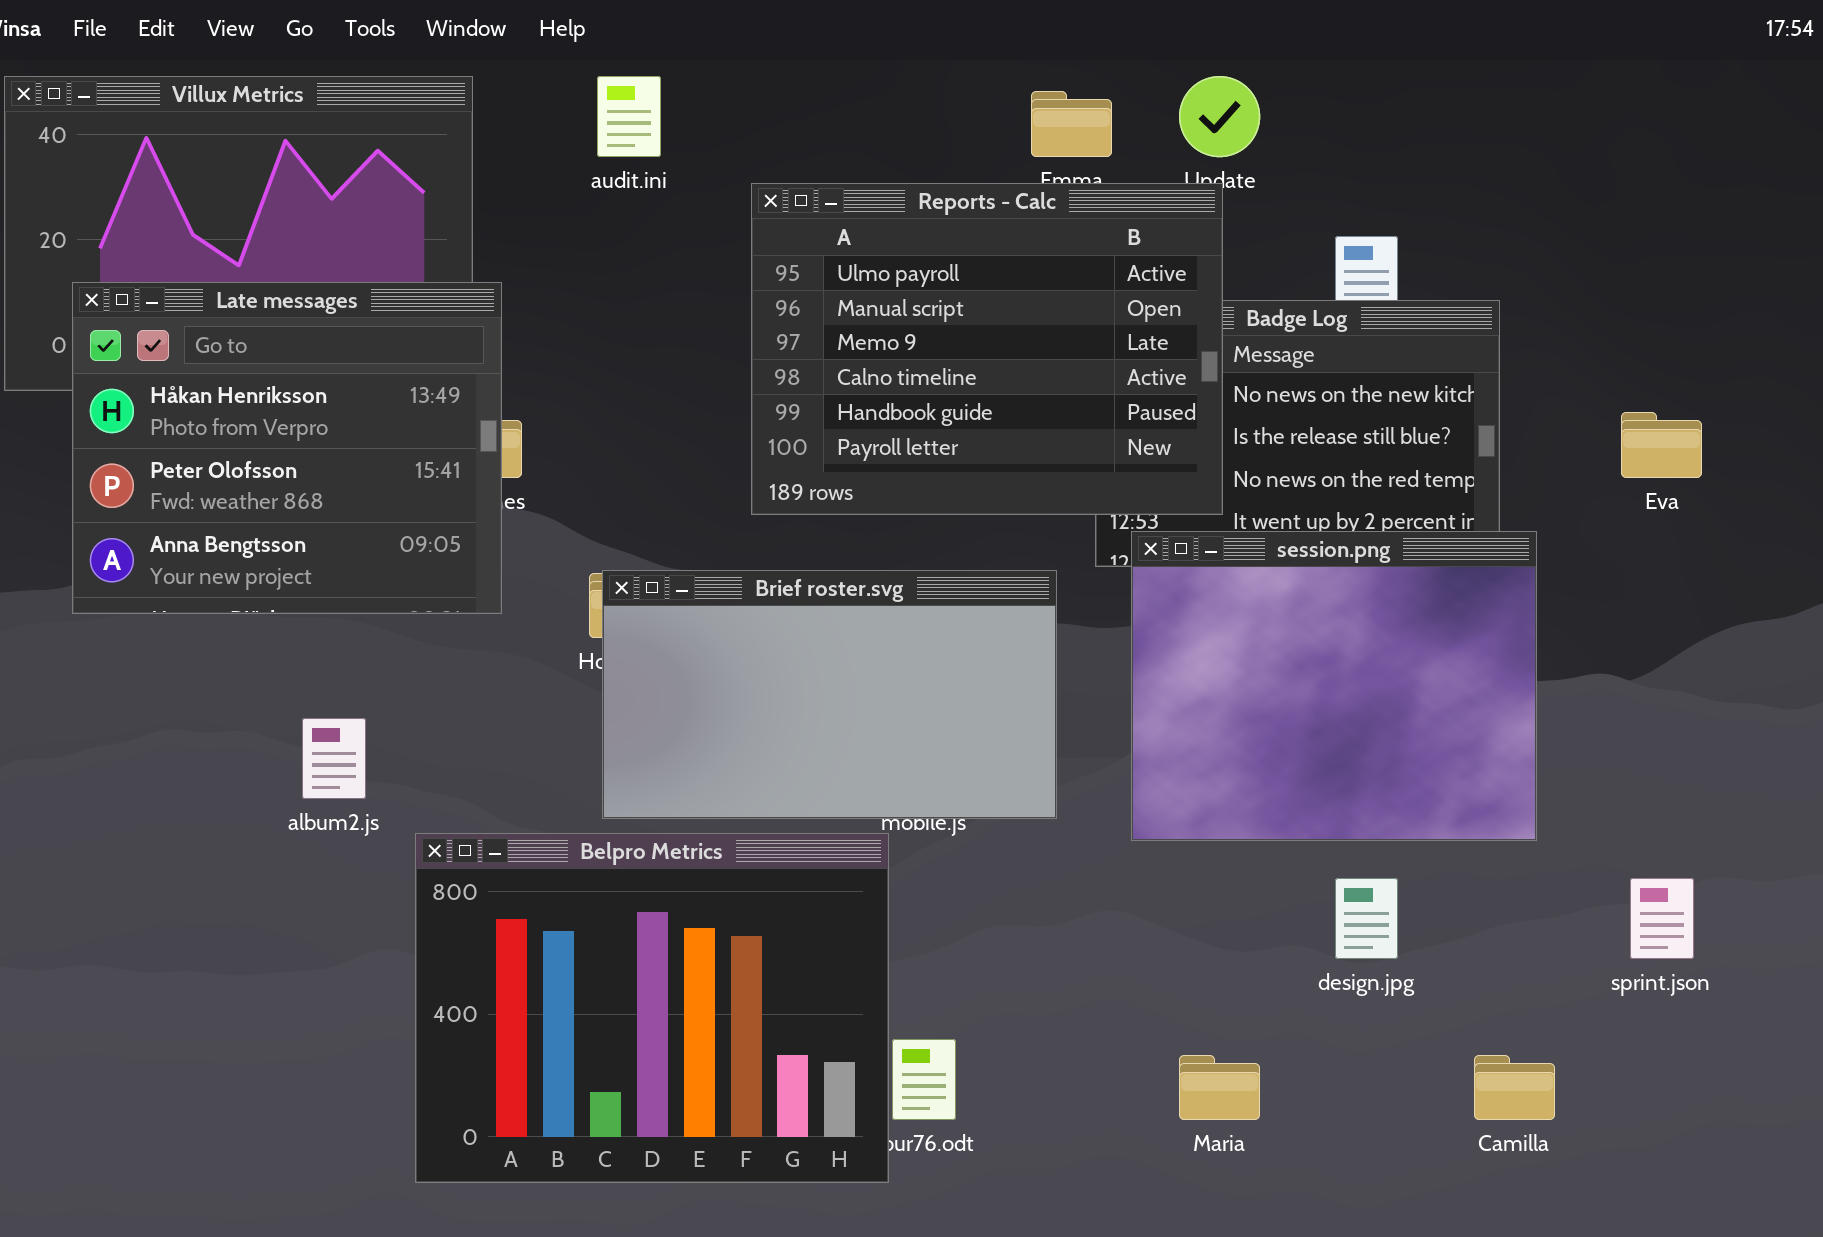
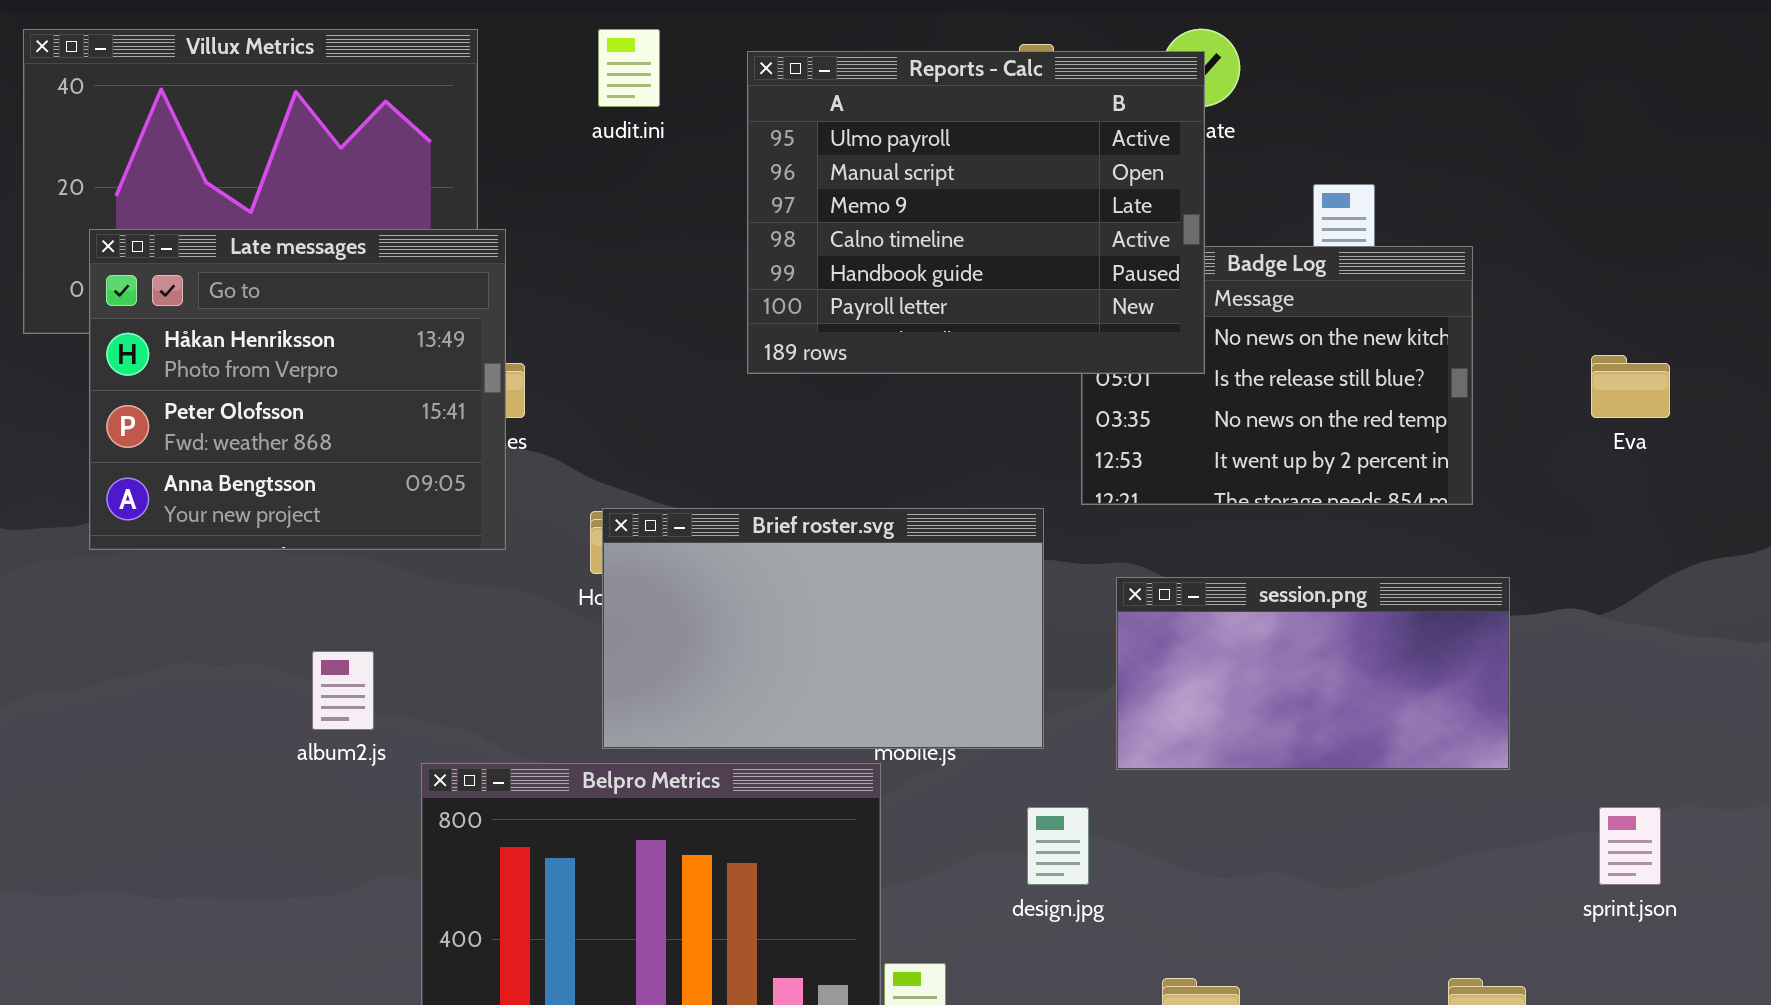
Reports - Calc: [751,183,1223,515] -> [747,51,1205,374], moved
session.png: [1131,531,1537,841] -> [1116,577,1510,770], resized
design.jpg: [1335,878,1398,959] -> [1027,807,1089,885], moved

